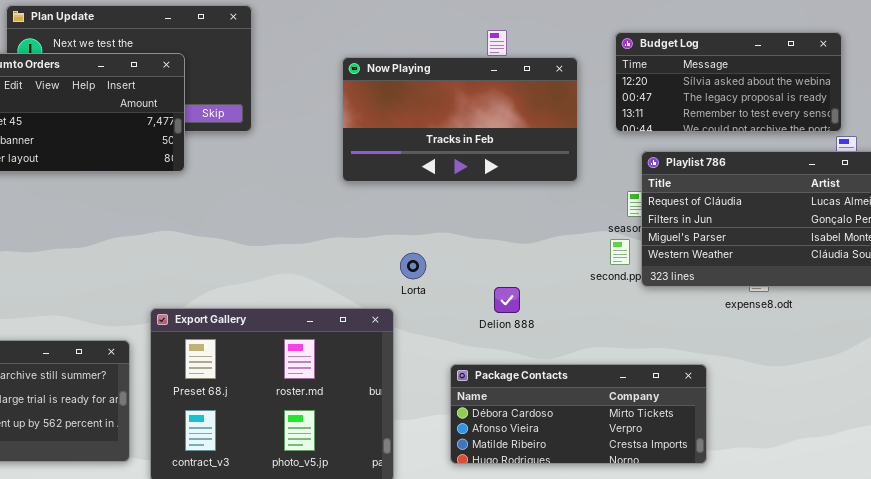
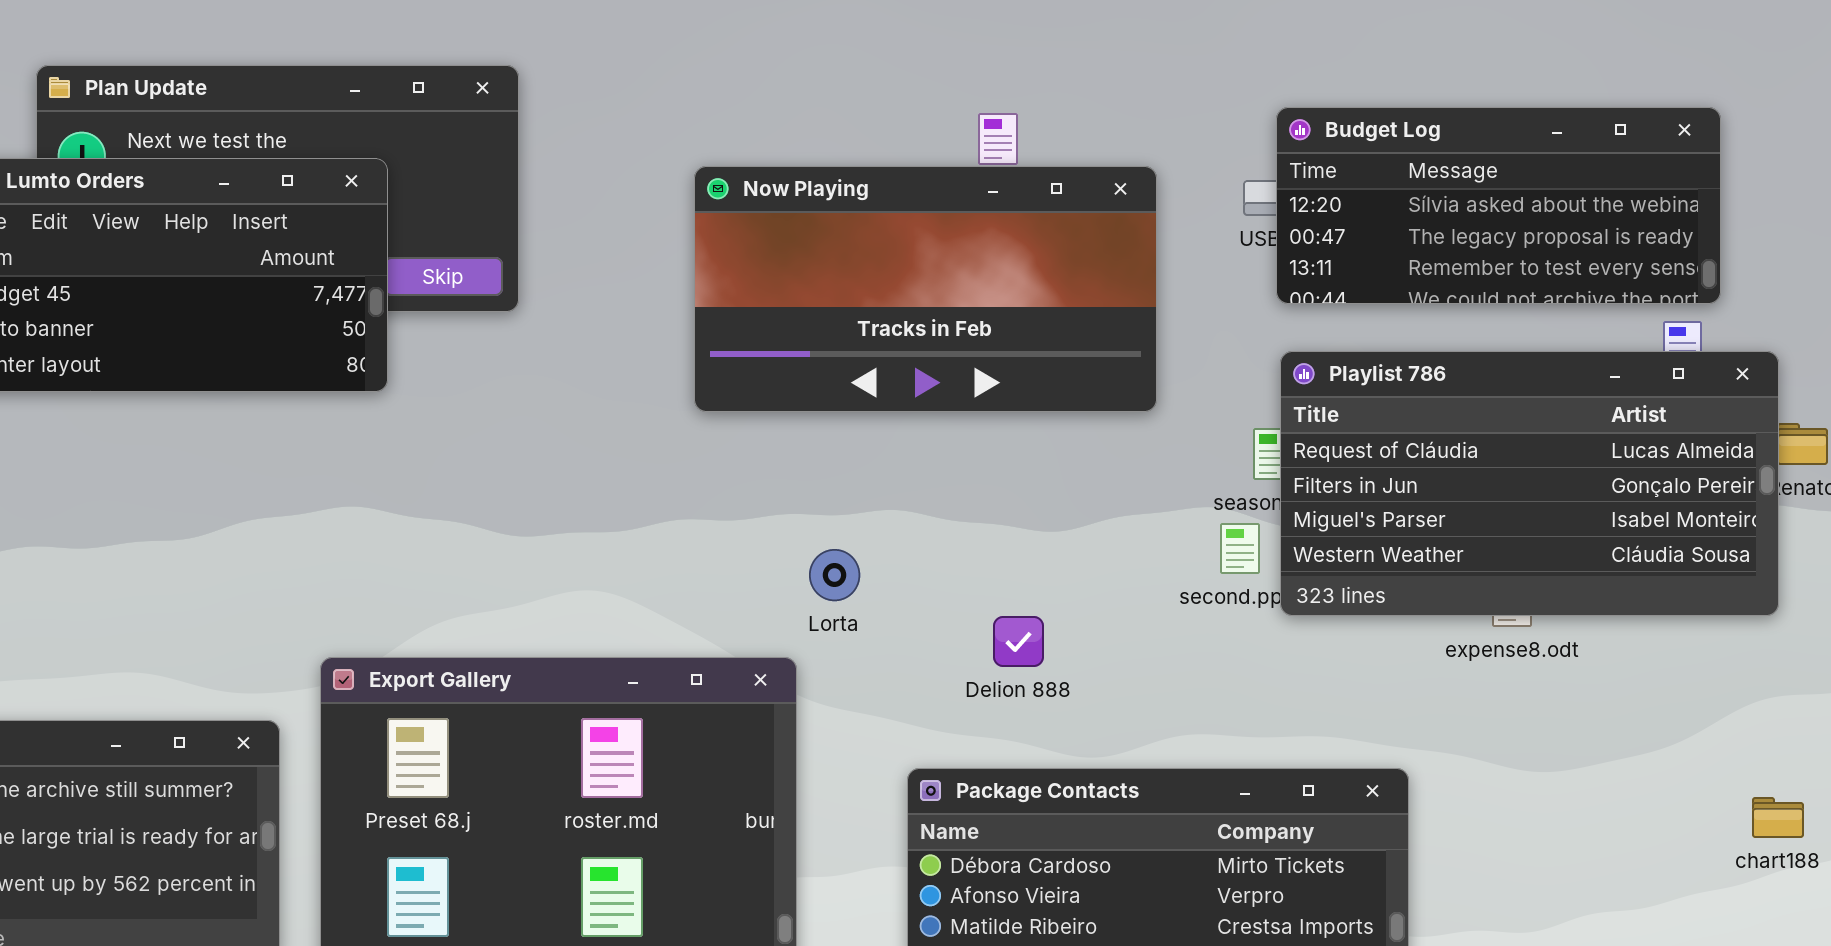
Budget Log: [615,32,842,132] -> [1276,107,1721,304], moved

